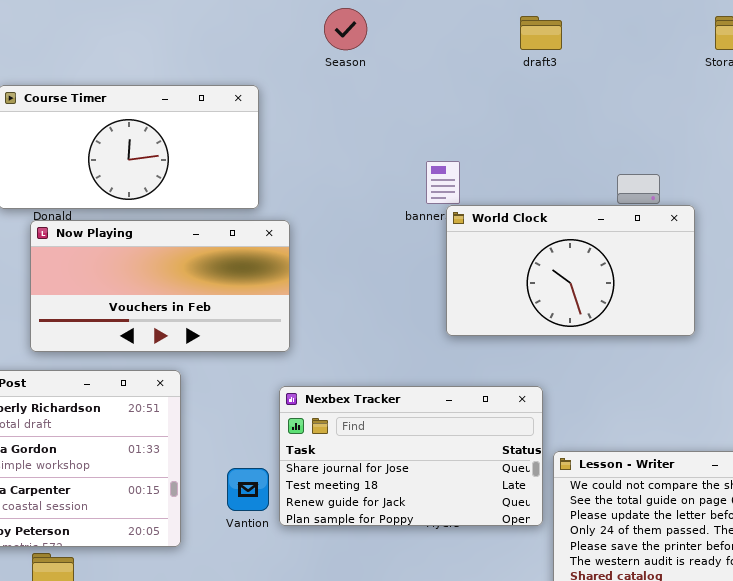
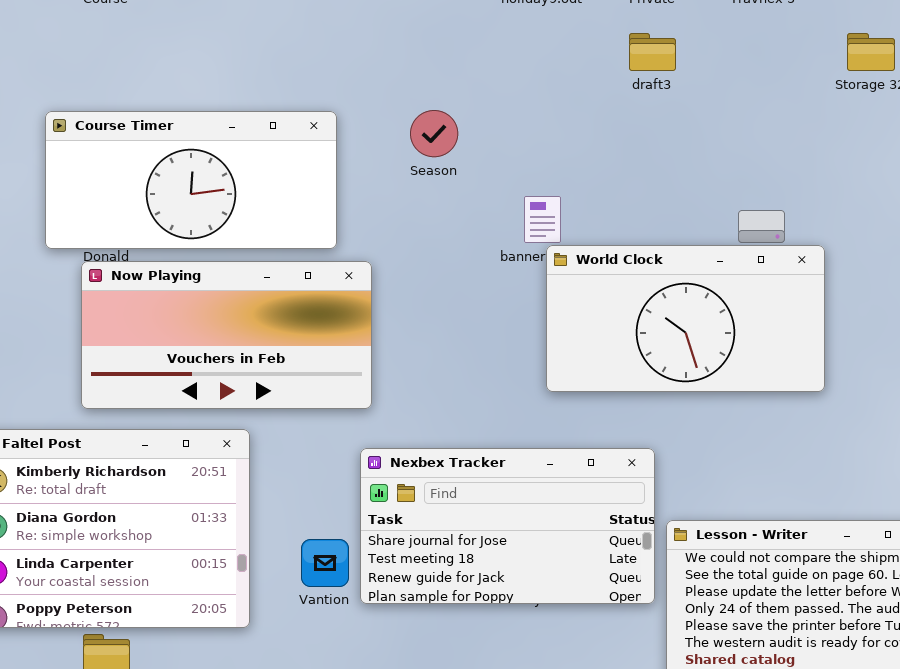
Season: [324,8,367,50] -> [410,110,458,157], moved

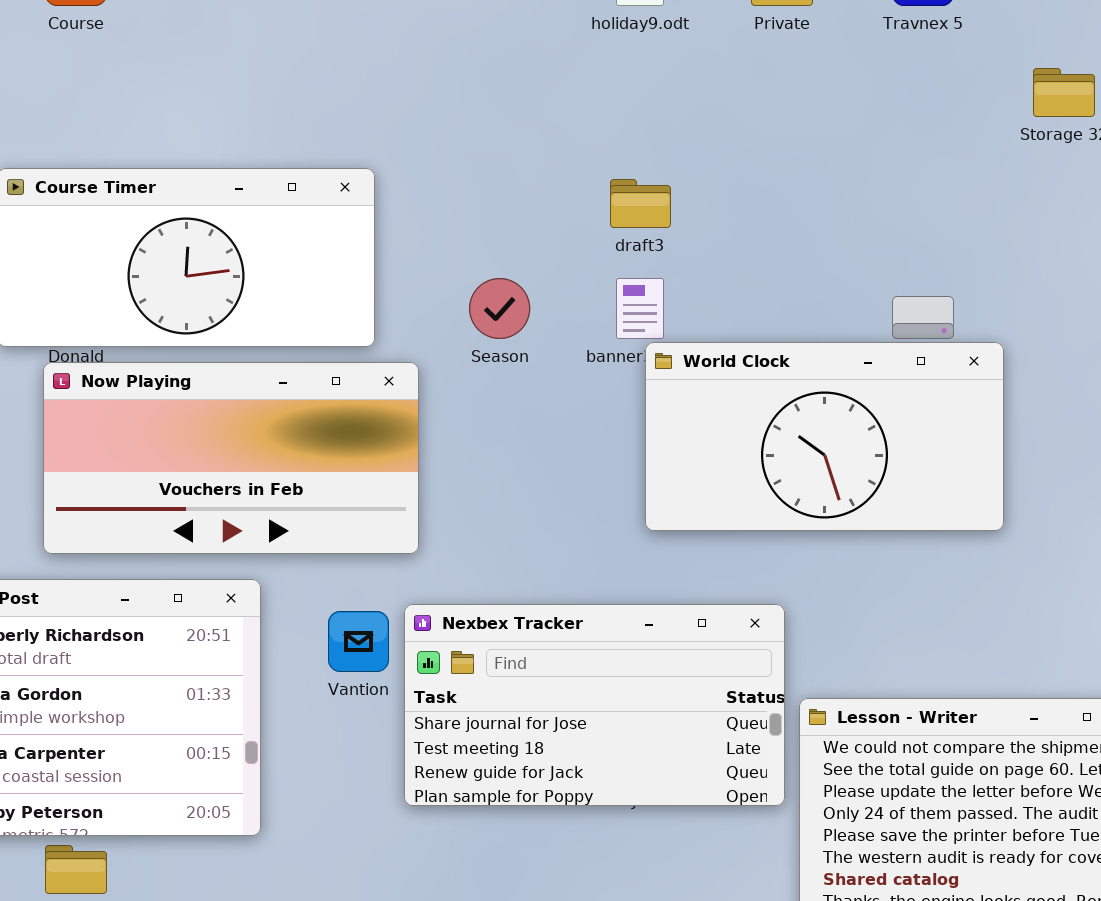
draft3: [629,33,676,71] -> [610,179,671,228], moved
Season: [410,110,458,157] -> [469,278,530,339], moved
Vantion: [301,539,349,587] -> [328,611,389,672], moved

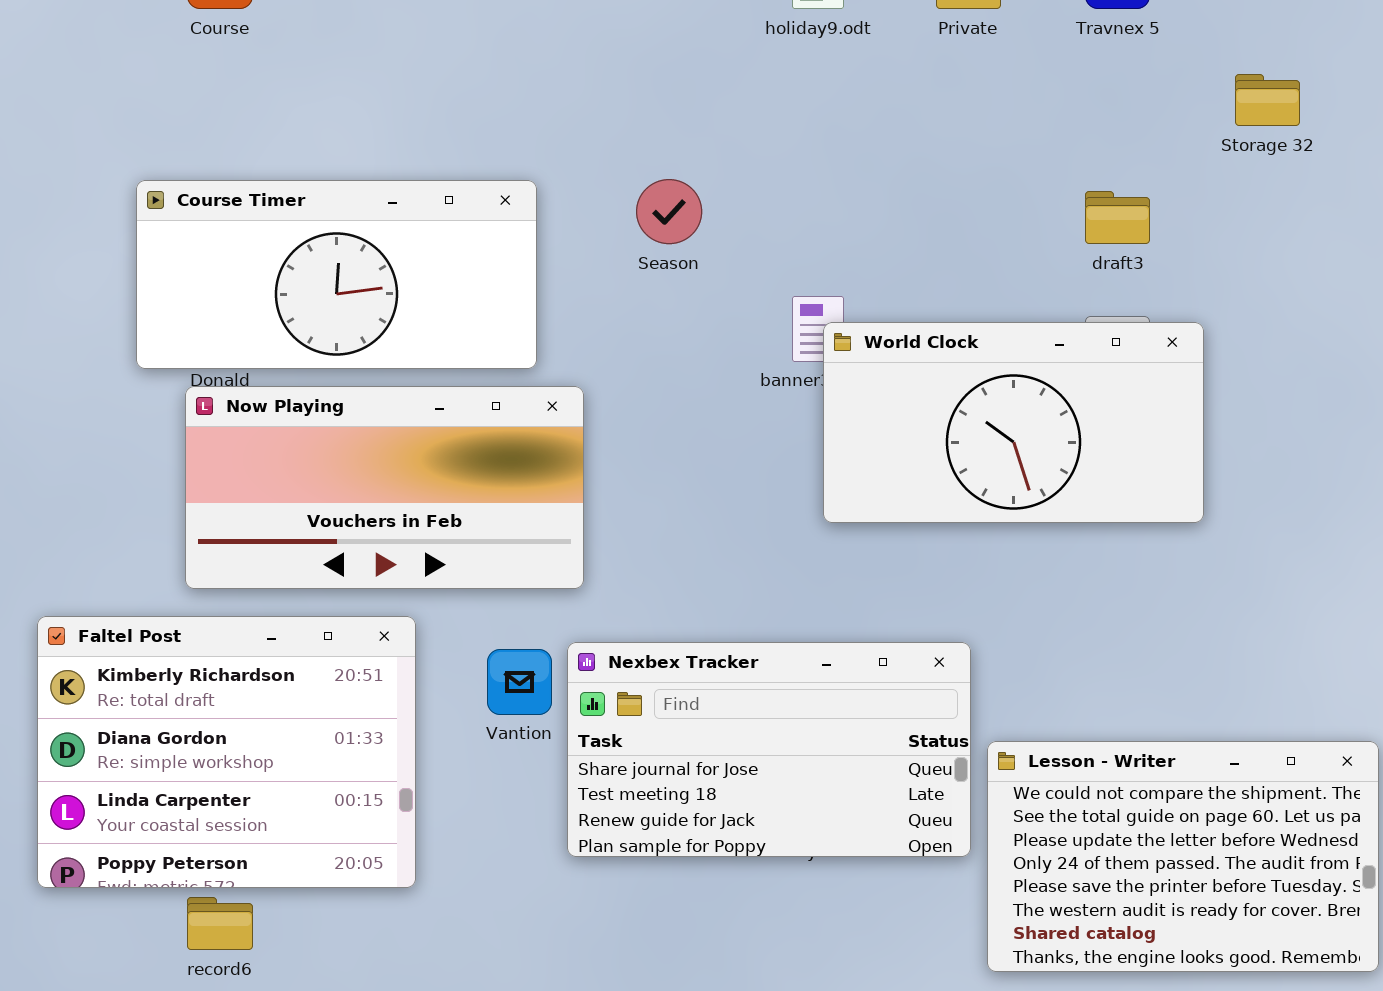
draft3: [610,179,671,228] -> [1085,191,1150,244], moved
Season: [469,278,530,339] -> [636,179,702,244], moved
World Clock: [645,342,1004,531] -> [823,322,1204,523], moved

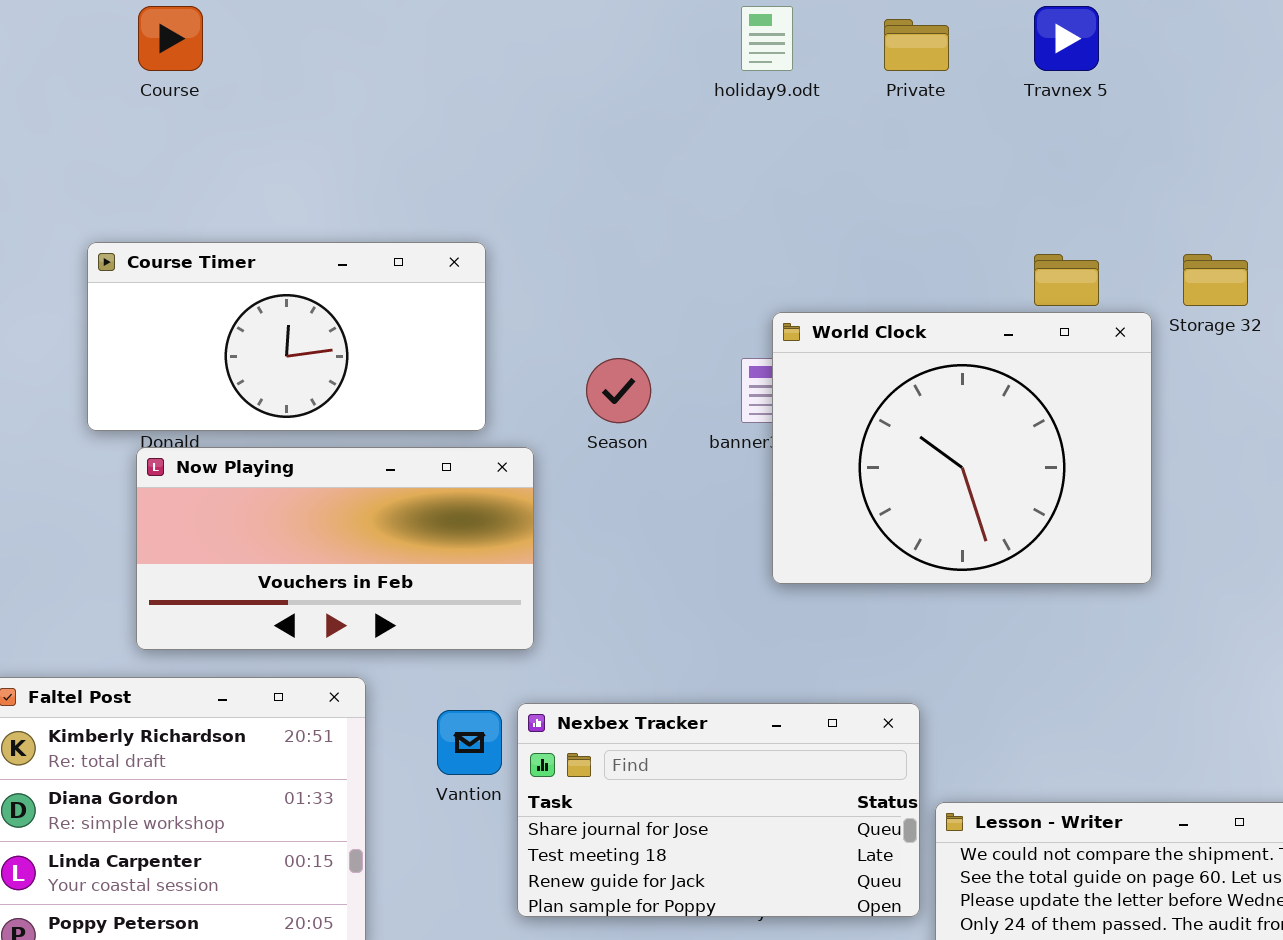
Storage 32: [1235,74,1300,126] -> [1183,254,1248,306], moved
Season: [636,179,702,244] -> [586,358,651,423], moved
World Clock: [823,322,1204,523] -> [772,312,1152,584], resized

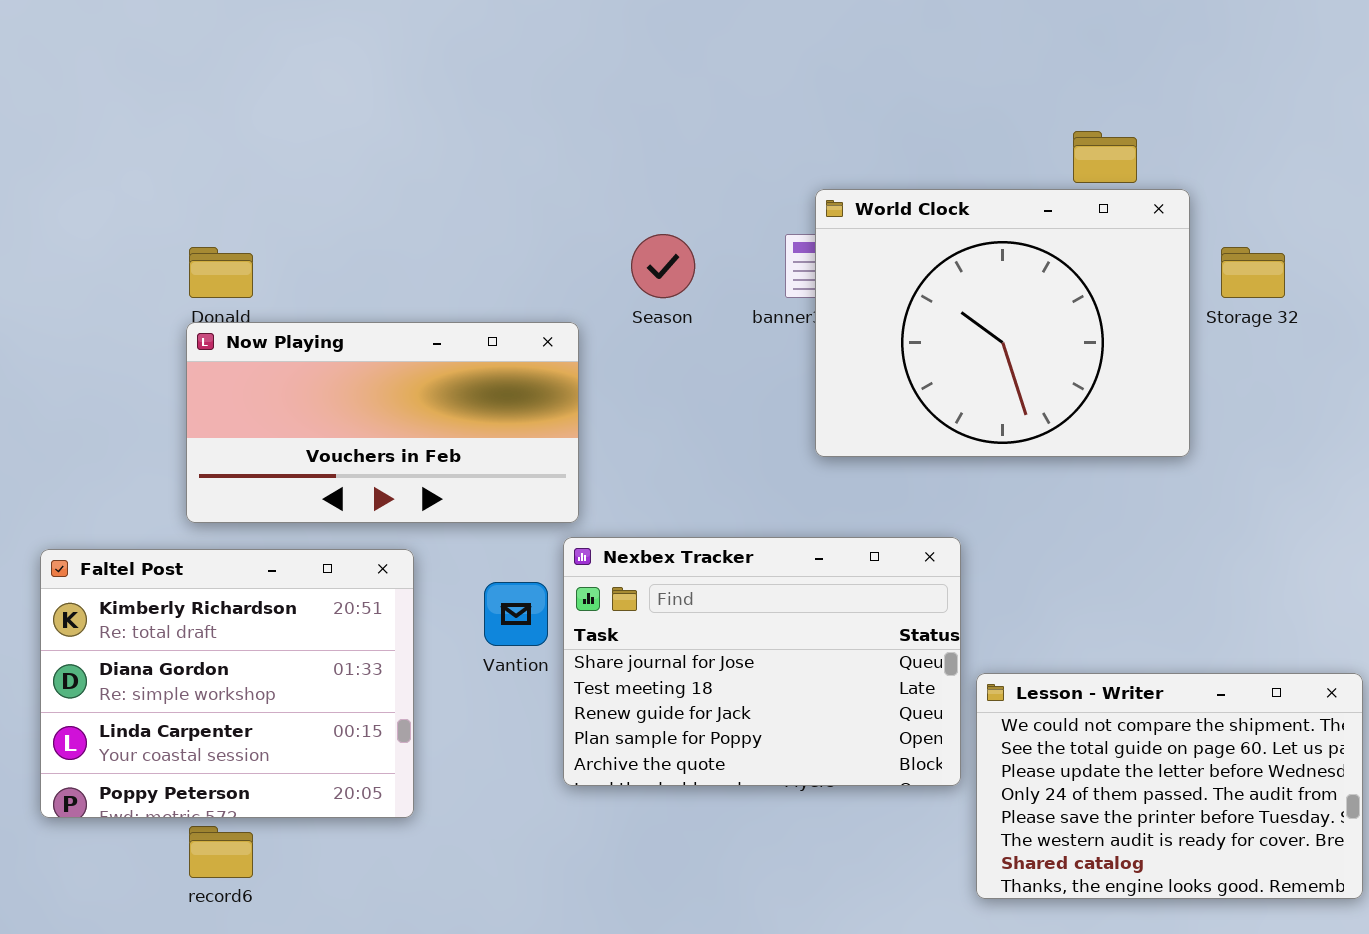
Course Timer: [87,242,486,431] -> none, closed
Storage 32: [1183,254,1248,306] -> [1221,247,1285,298], moved
Nexbex Tracker: [517,703,920,917] -> [563,537,961,786], resized

